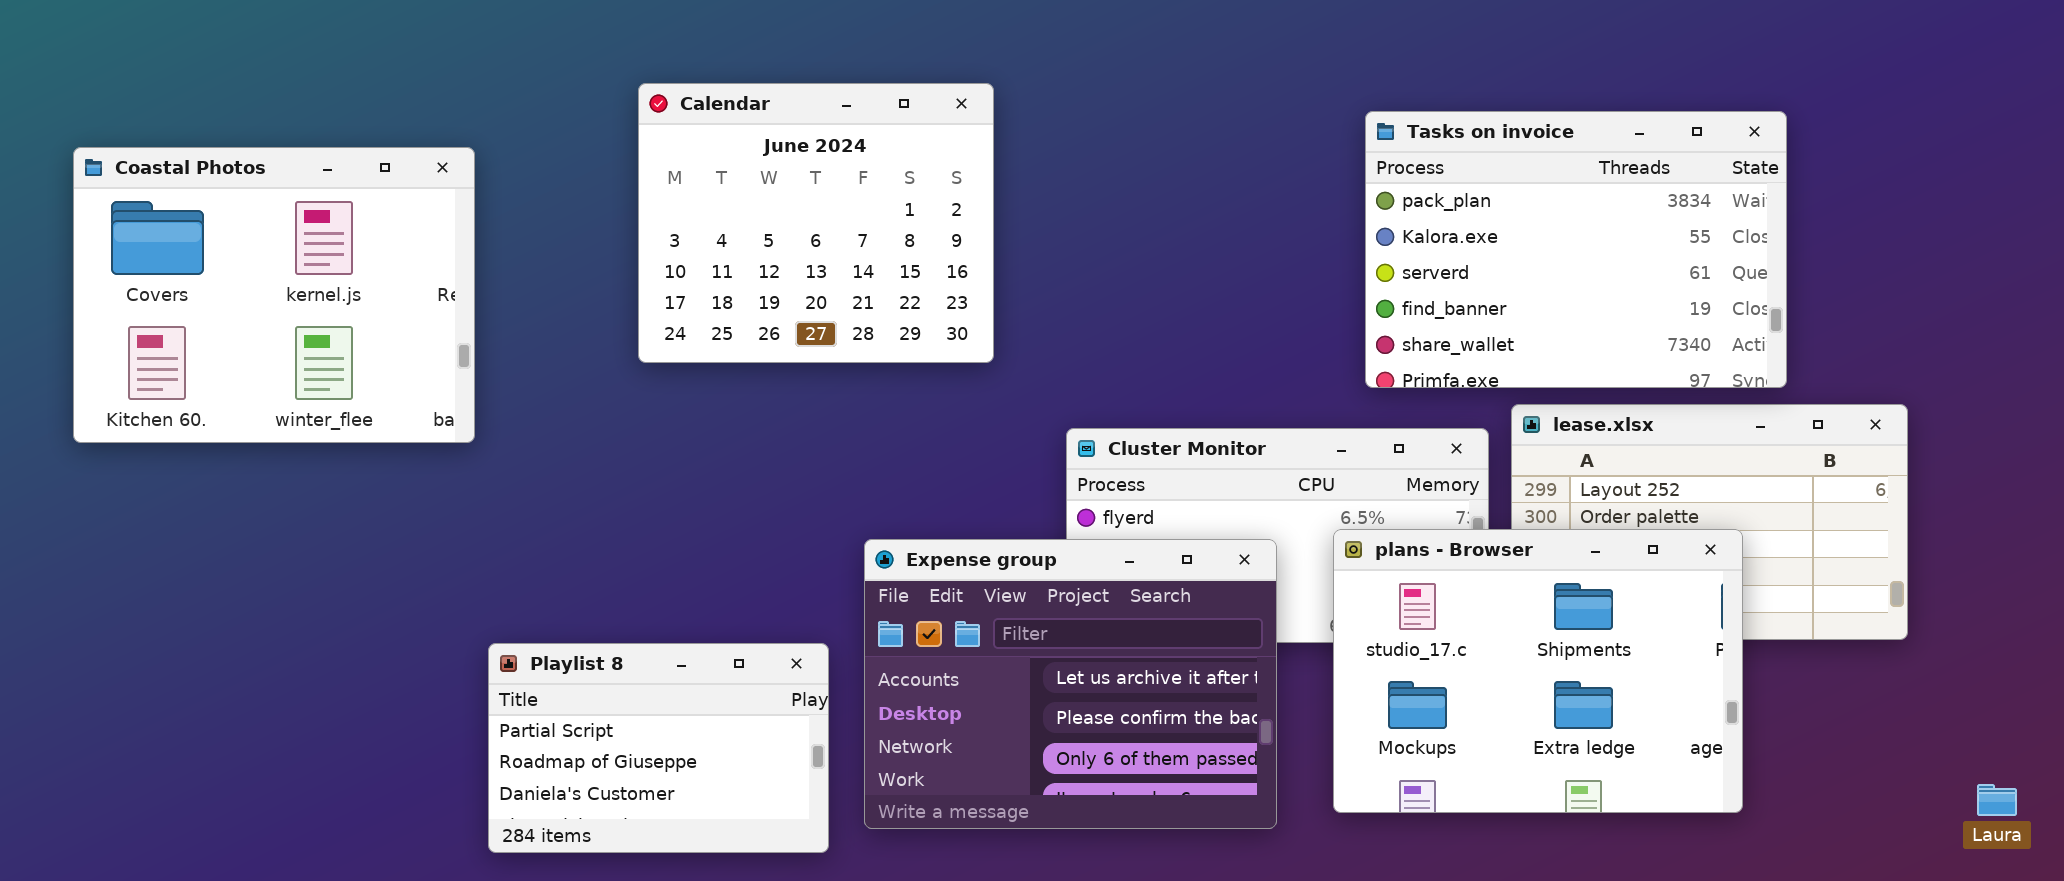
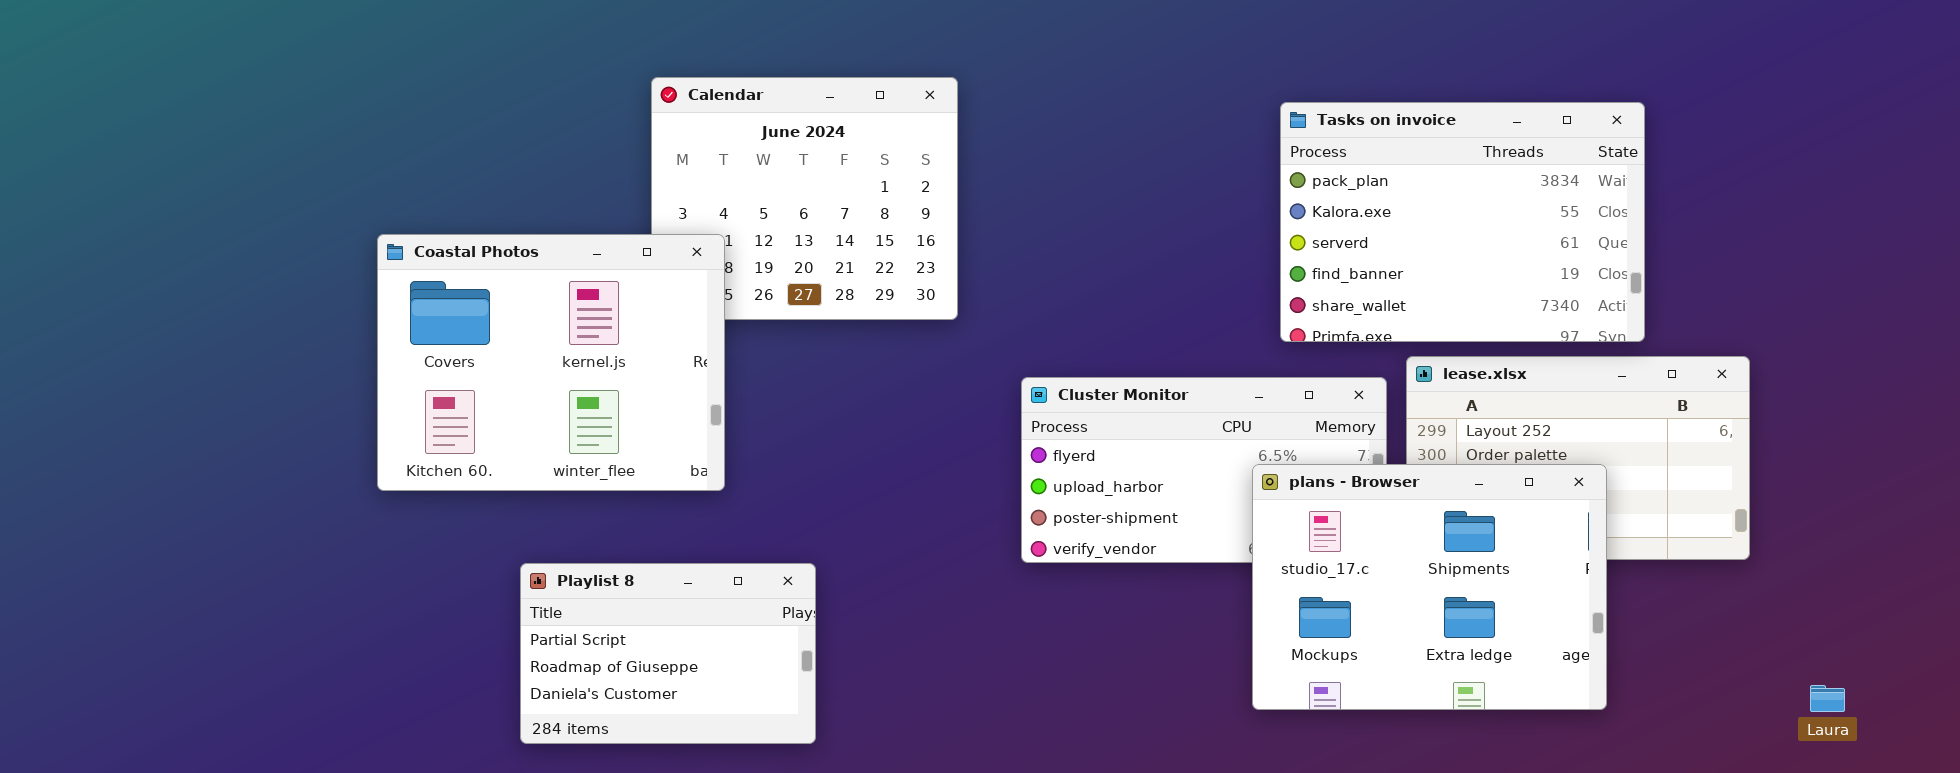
Coastal Photos: [73,147,475,443] -> [377,234,725,491], moved
Expense group: [864,539,1277,829] -> none, closed

